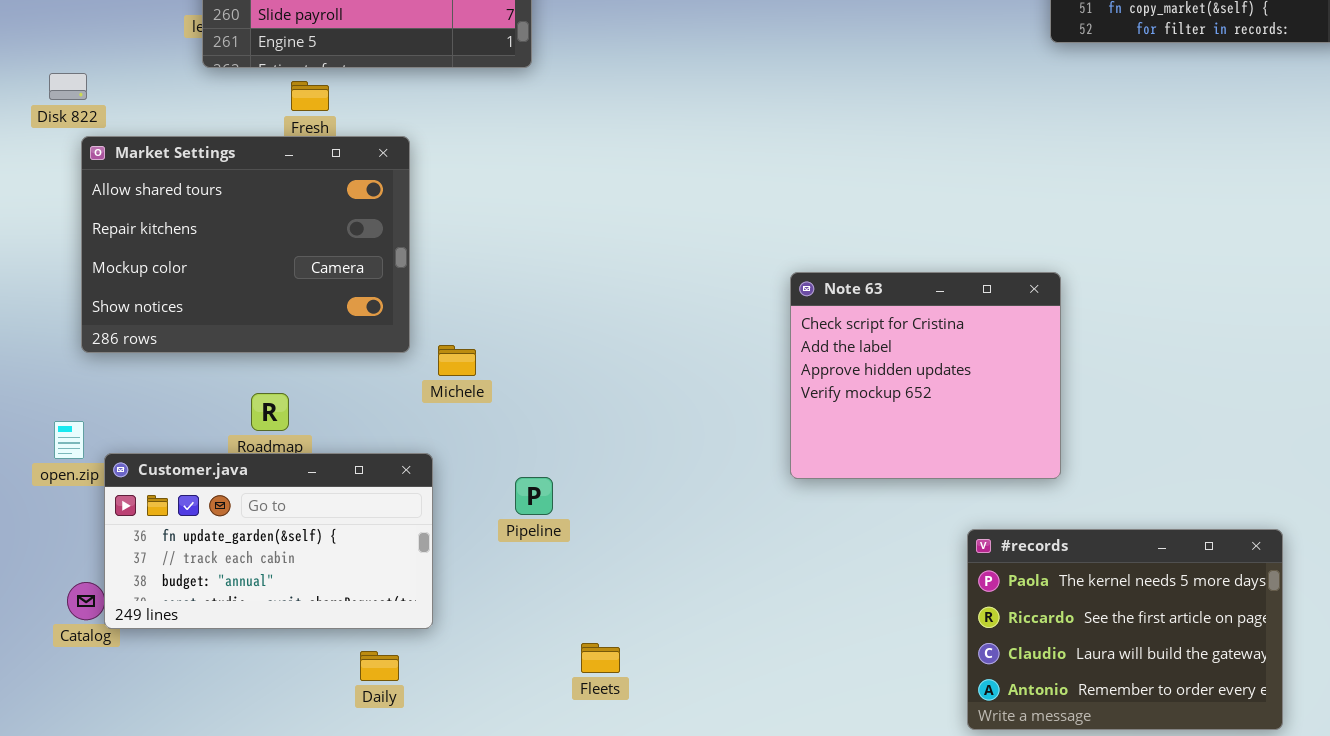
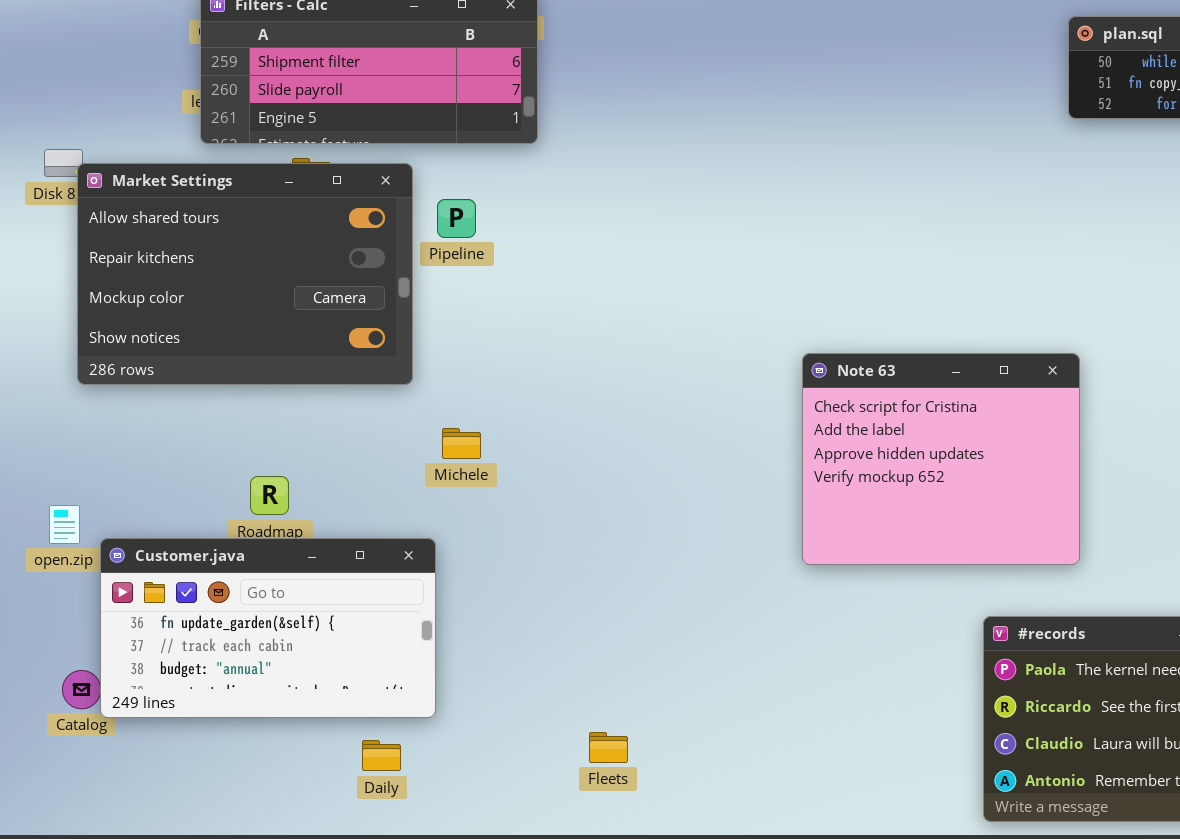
Market Settings: [81,136,410,353] -> [77,163,413,385], moved
Pipeline: [515,477,553,515] -> [437,199,476,238], moved

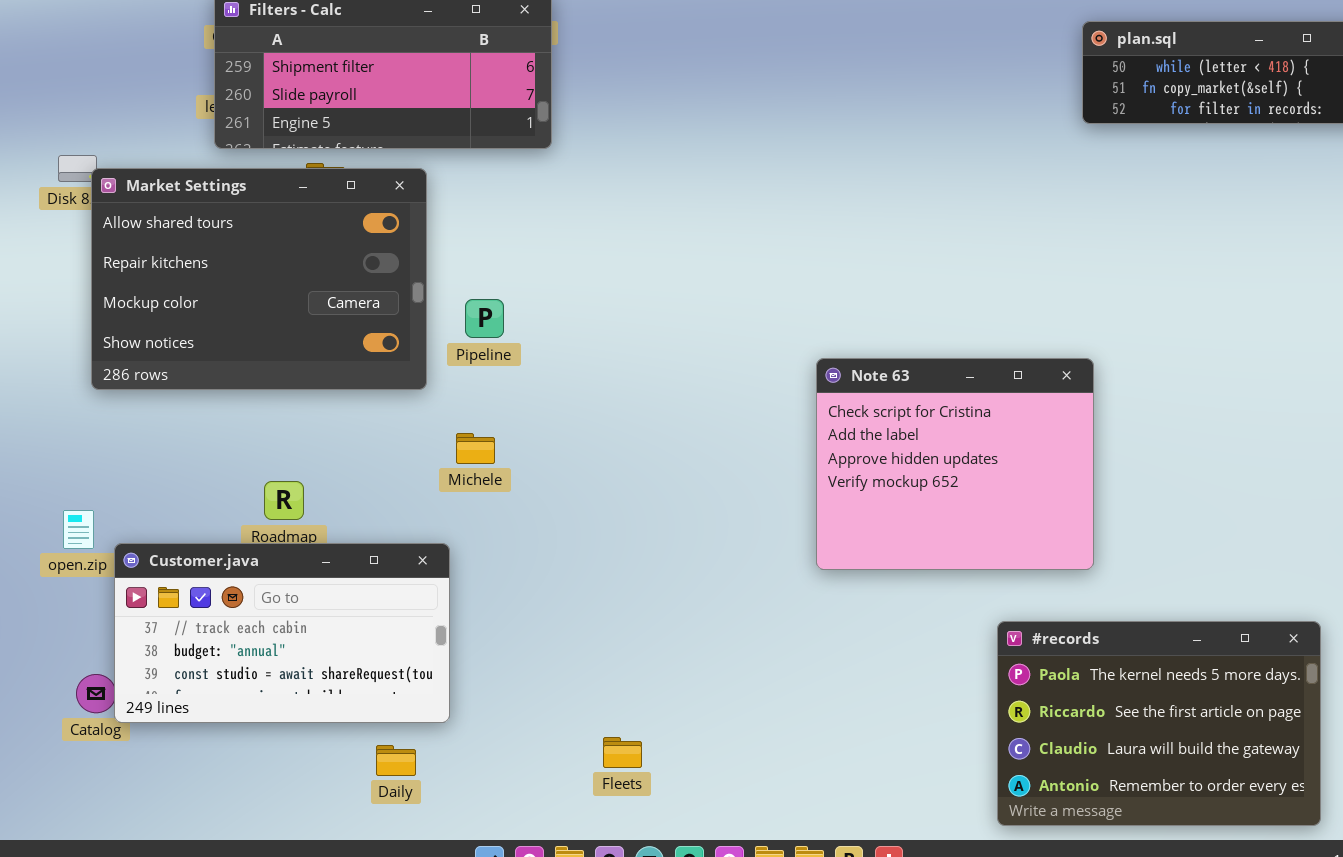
Pipeline: [437,199,476,238] -> [465,299,504,338], moved
Customer.java: [100,538,436,718] -> [114,543,450,723], scrolled down 1 row

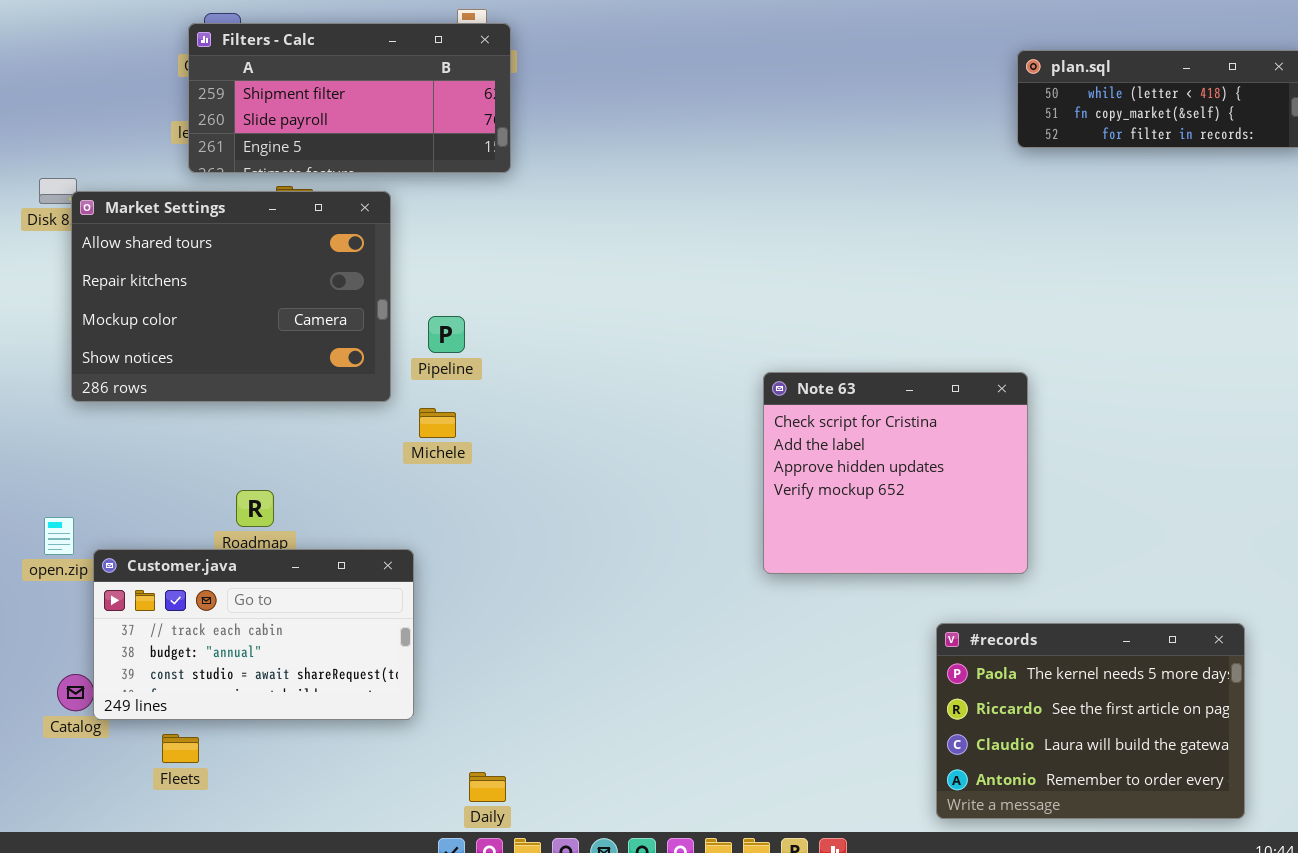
Michele: [456,433,495,464] -> [419,408,456,438], moved
Fleets: [603,737,642,768] -> [162,734,199,763], moved
Daily: [376,745,416,776] -> [469,772,506,802], moved

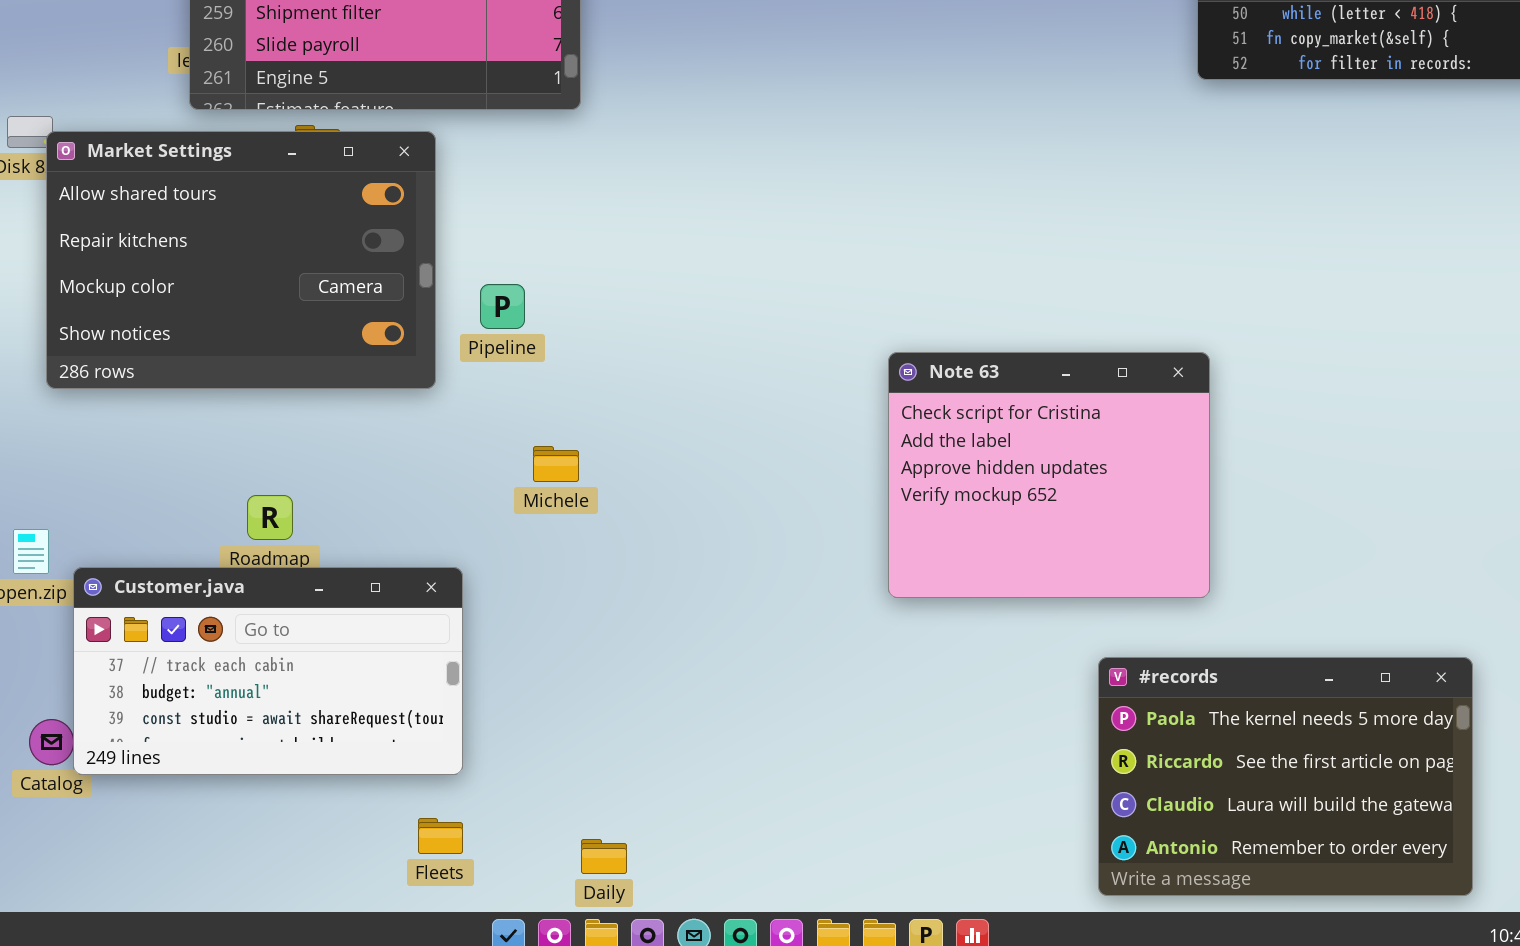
Michele: [419,408,456,438] -> [533,446,579,482], moved
Fleets: [162,734,199,763] -> [418,818,463,854], moved
Daily: [469,772,506,802] -> [581,839,627,874], moved

